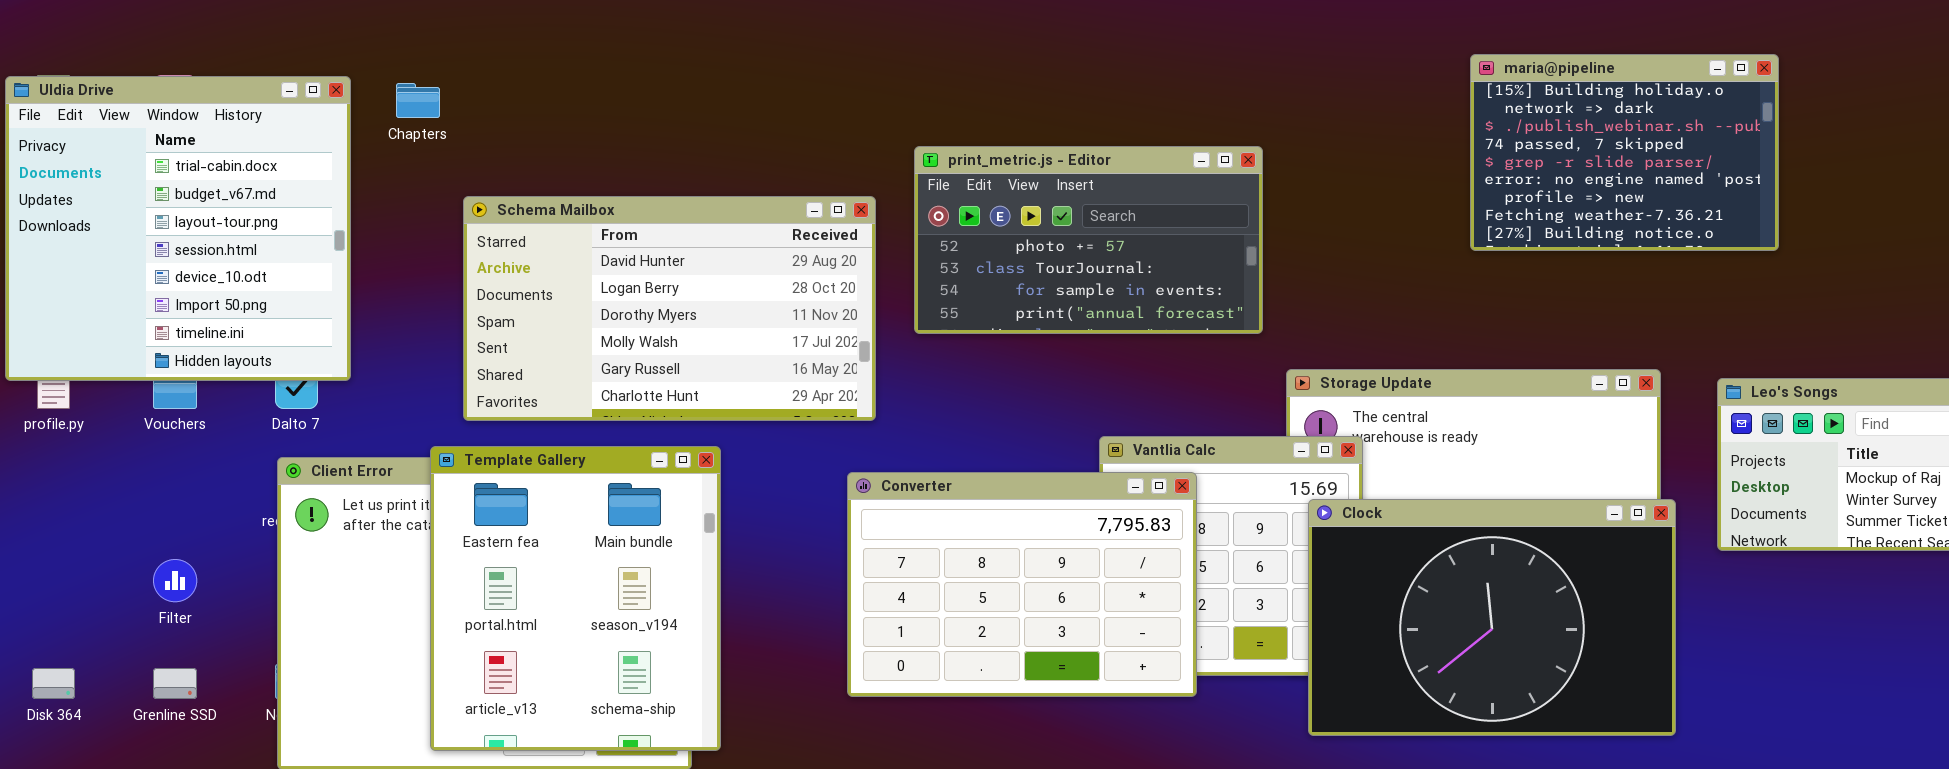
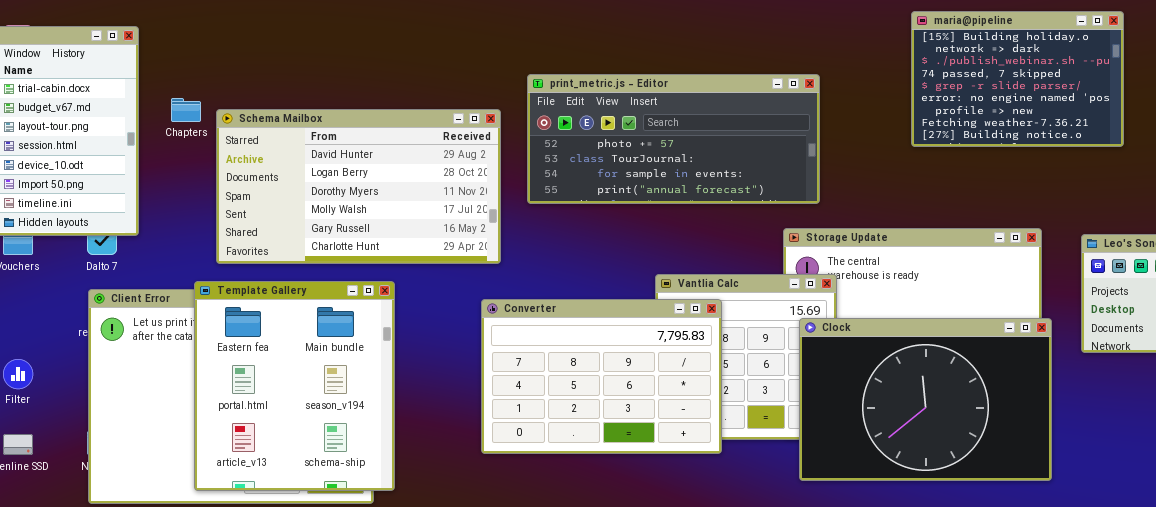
Chapters: [396,83,440,118] -> [171,98,201,122], moved
print_metric.js - Editor: [914,146,1263,334] -> [527,74,820,204], resized

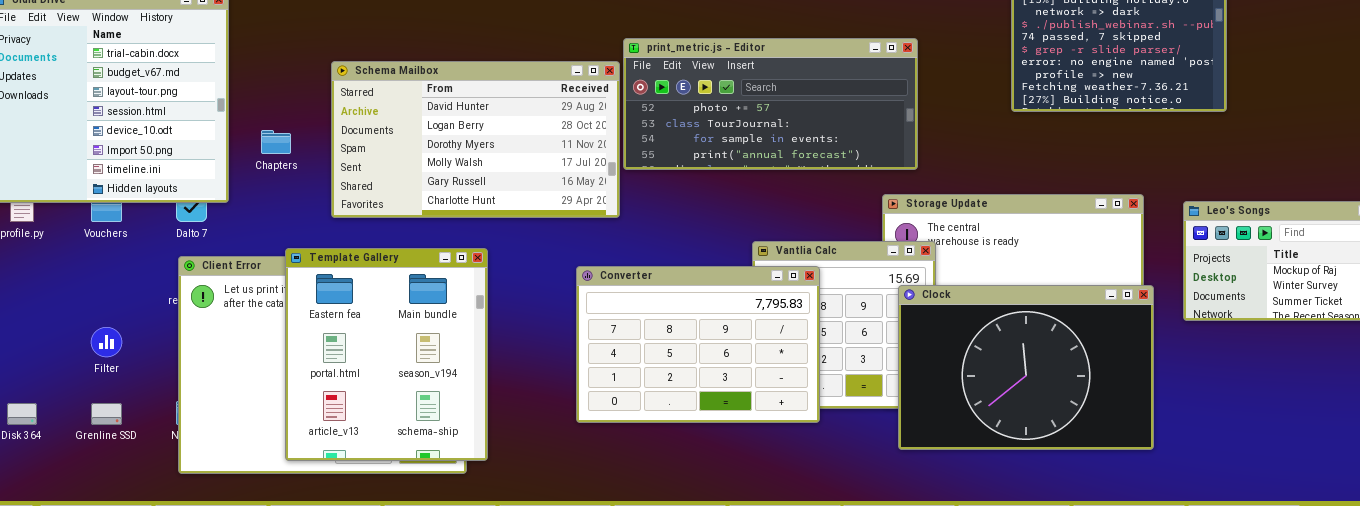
Chapters: [171,98,201,122] -> [261,130,291,154], moved
Schema Mailbox: [216,109,501,264] -> [331,61,620,218], moved

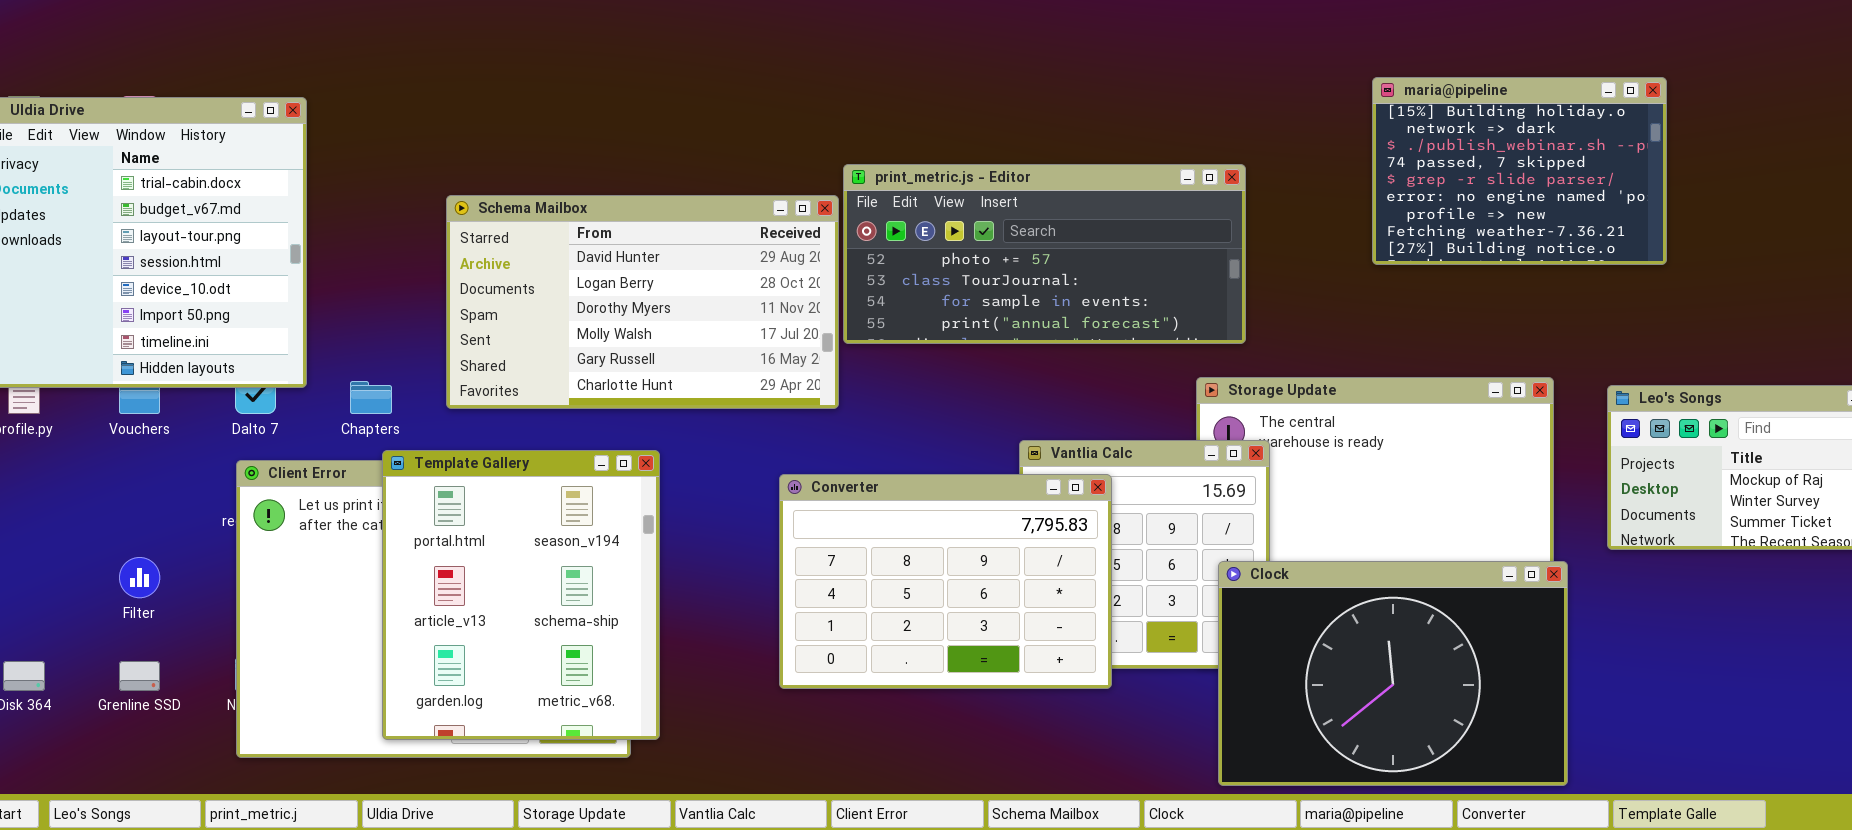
Chapters: [261,130,291,154] -> [350,381,392,414], moved
Template Gallery: [285,248,488,461] -> [382,450,660,740], scrolled down 1 row
Clock: [898,285,1154,450] -> [1218,561,1568,786], moved

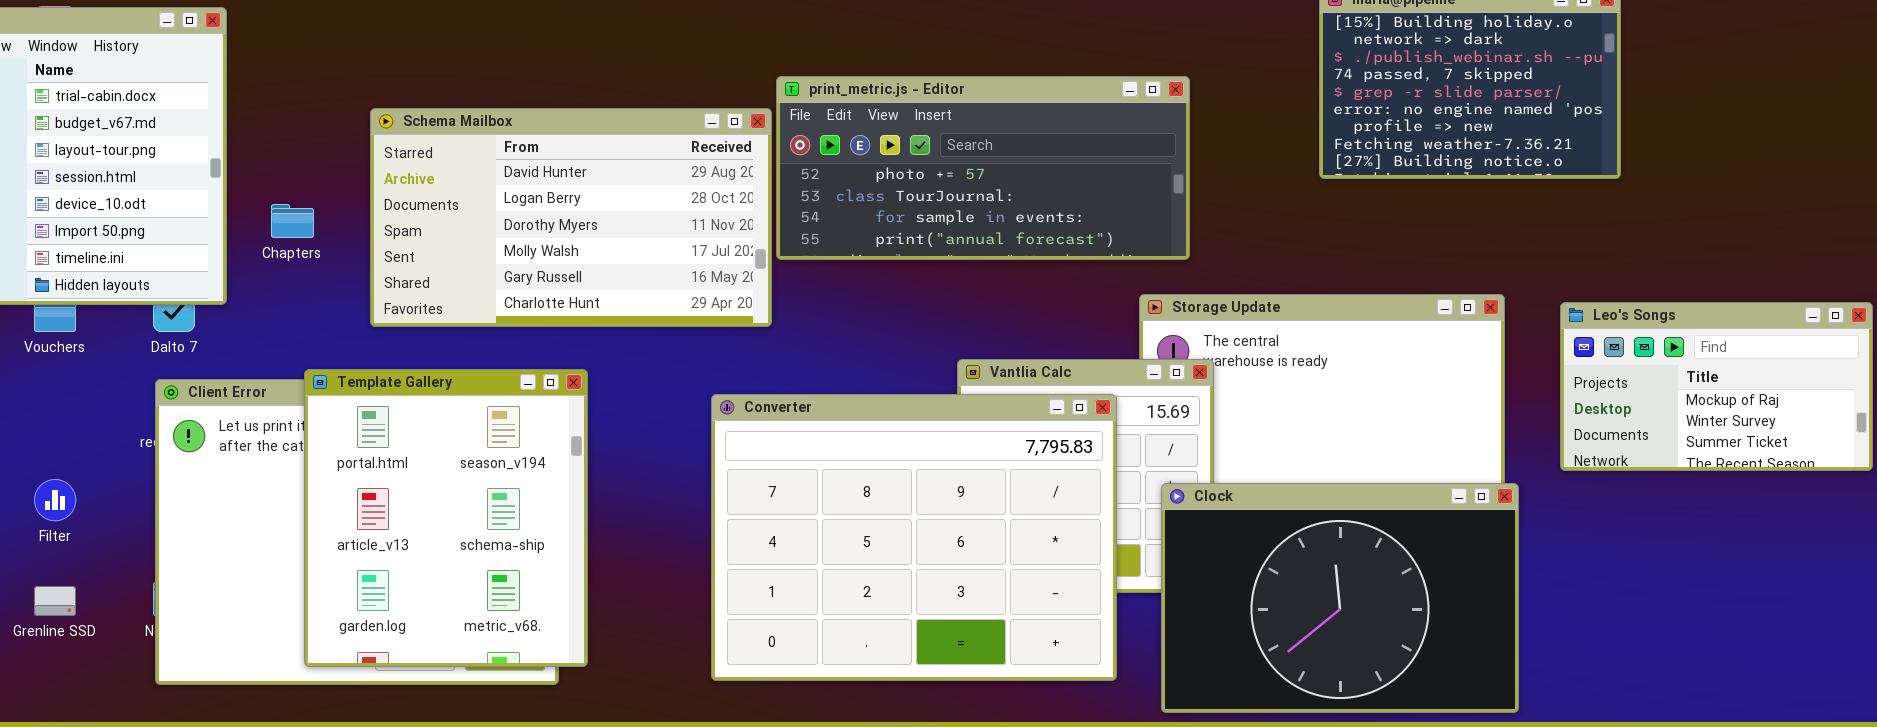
Chapters: [350,381,392,414] -> [271,204,314,238], moved
Converter: [779,474,1112,689] -> [711,394,1117,681], resized

